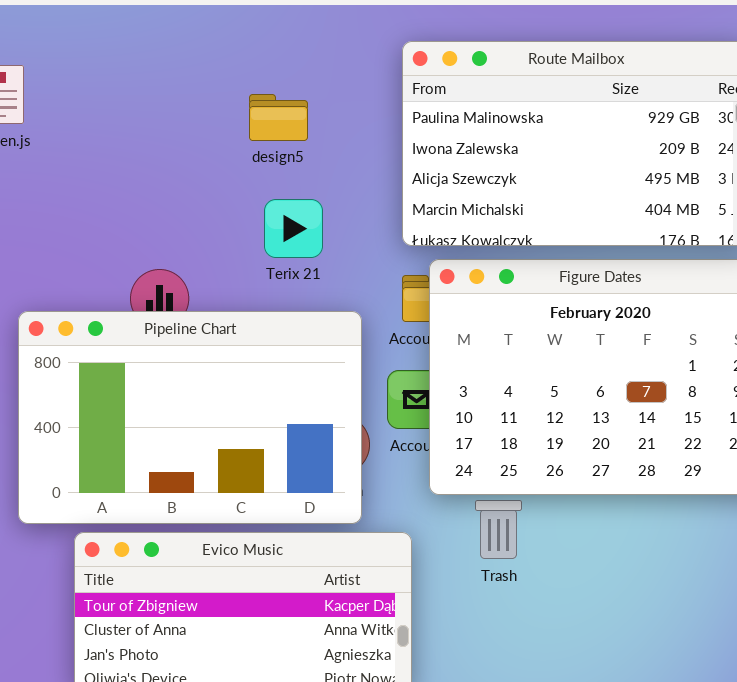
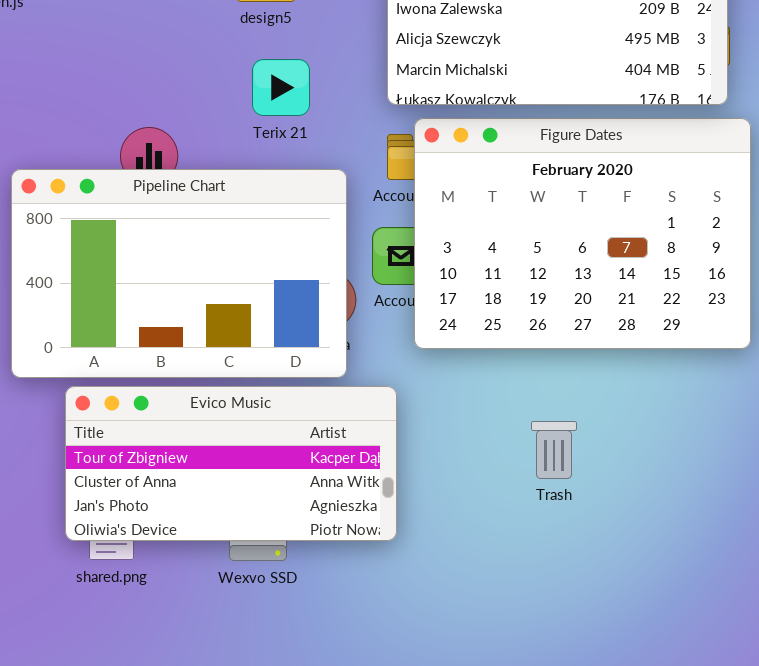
Trash: [475,500,522,559] -> [531,421,577,479], moved

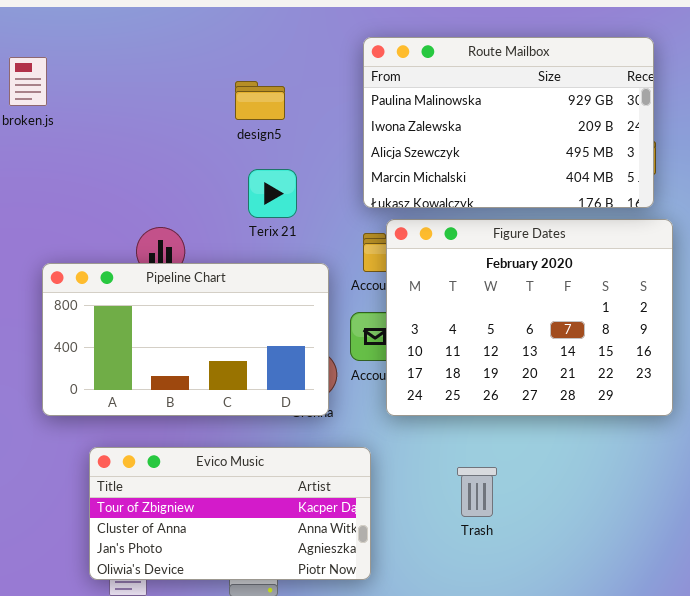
Pipeline Chart: [11,169,347,378] -> [42,263,329,416], resized
Trash: [531,421,577,479] -> [457,467,497,517], moved

